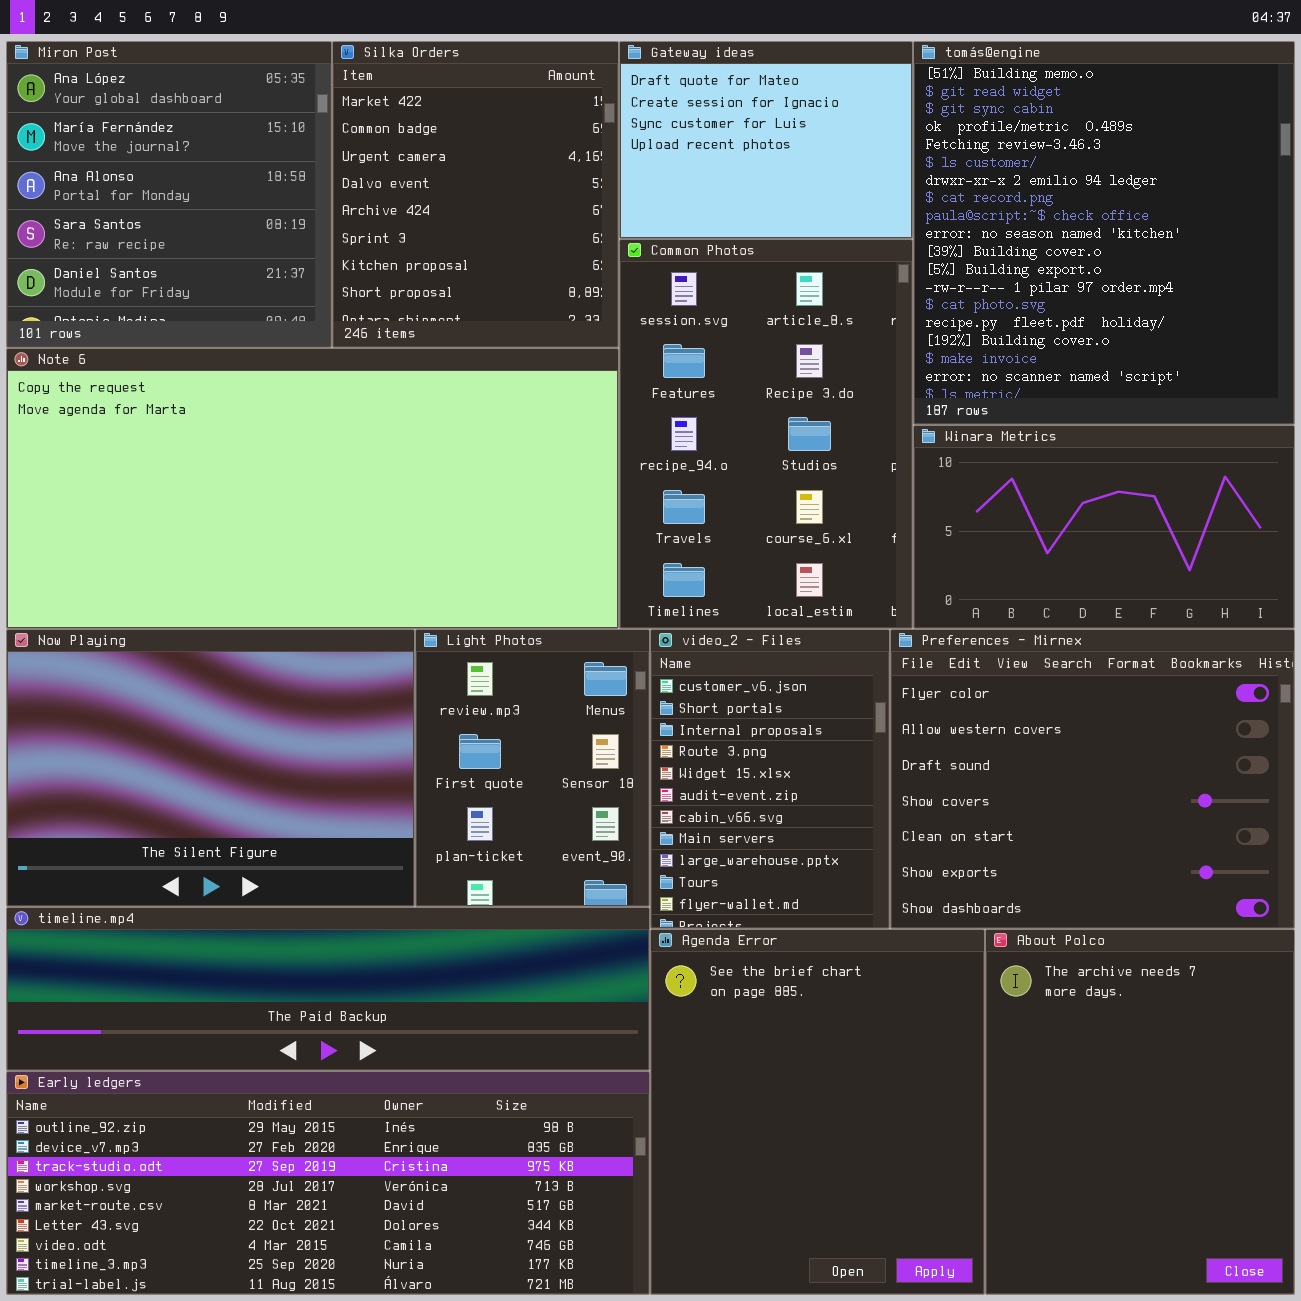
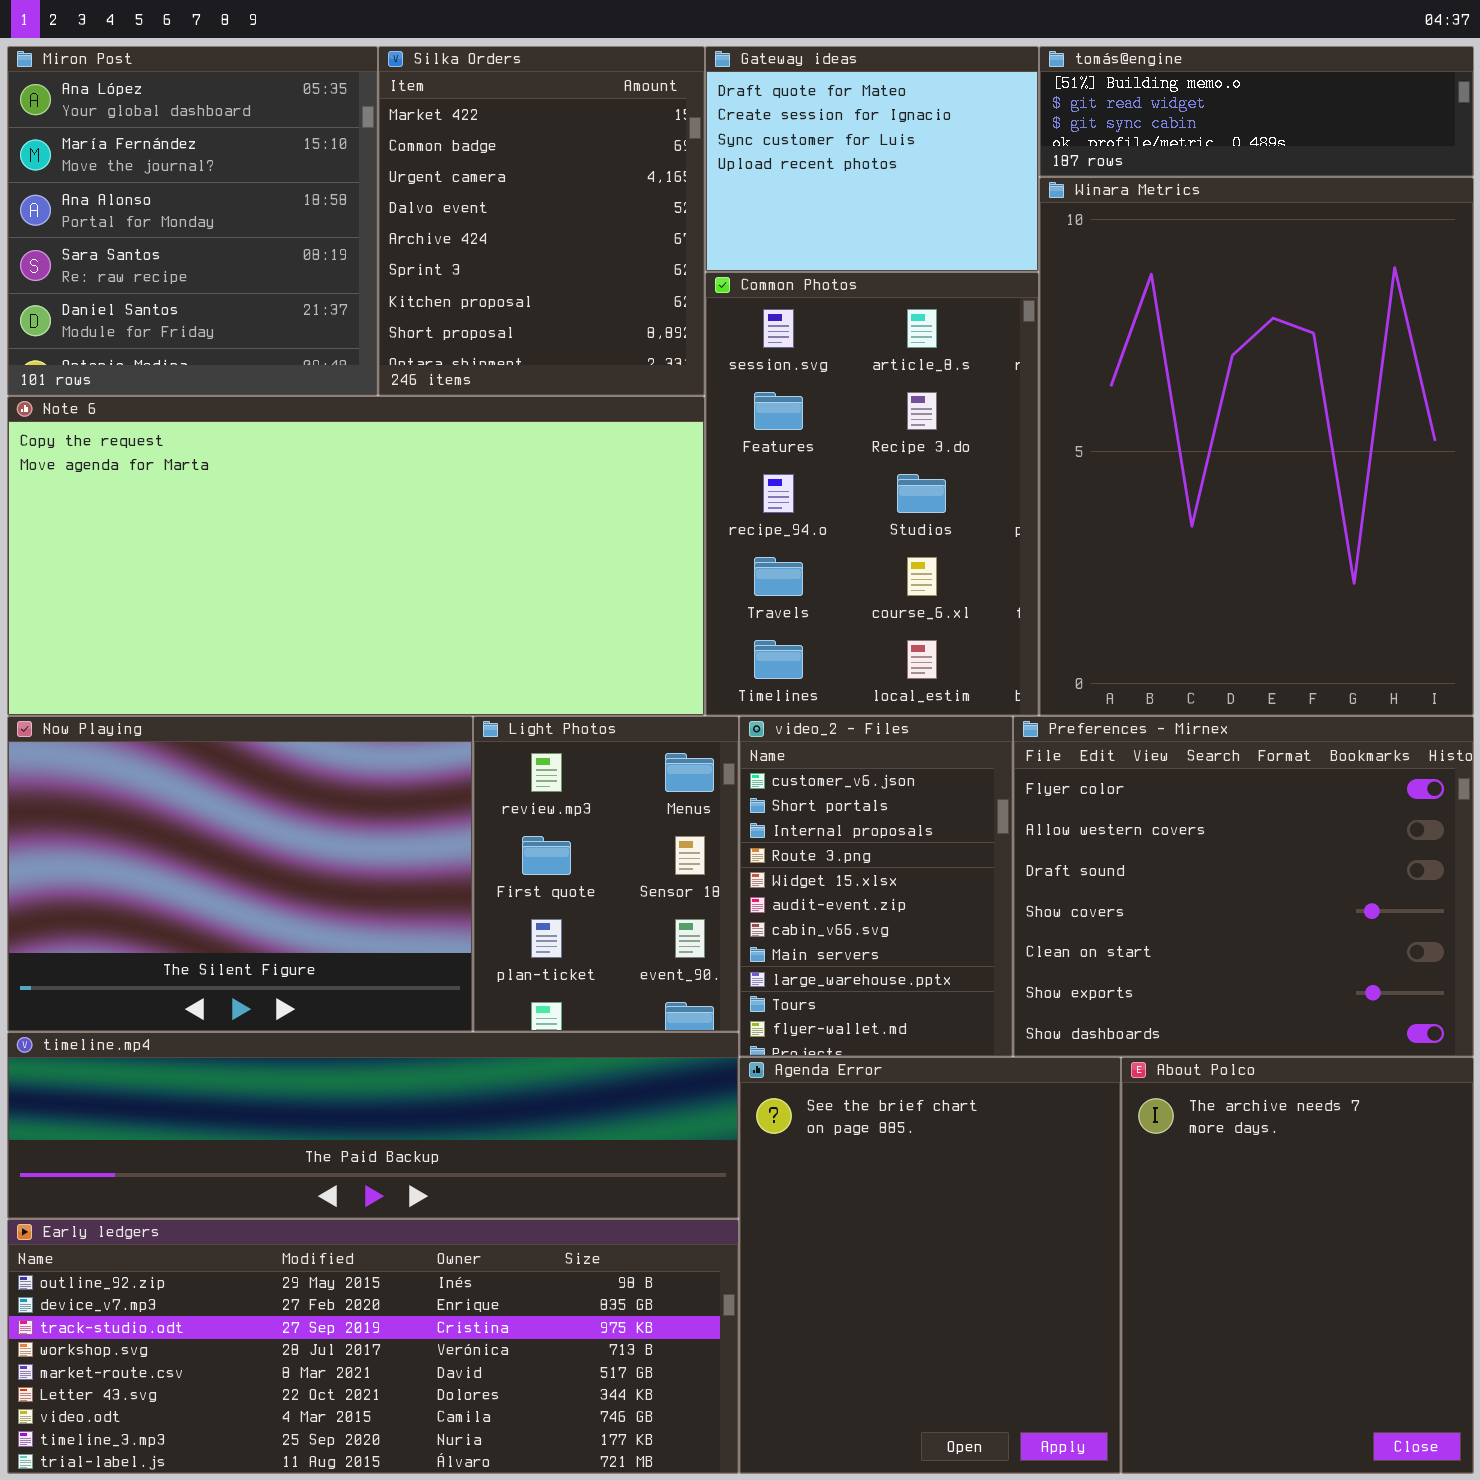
tomás@engine: [913,41,1295,425] -> [1039,46,1474,177], resized
Winara Metrics: [913,425,1295,629] -> [1039,177,1474,716], resized

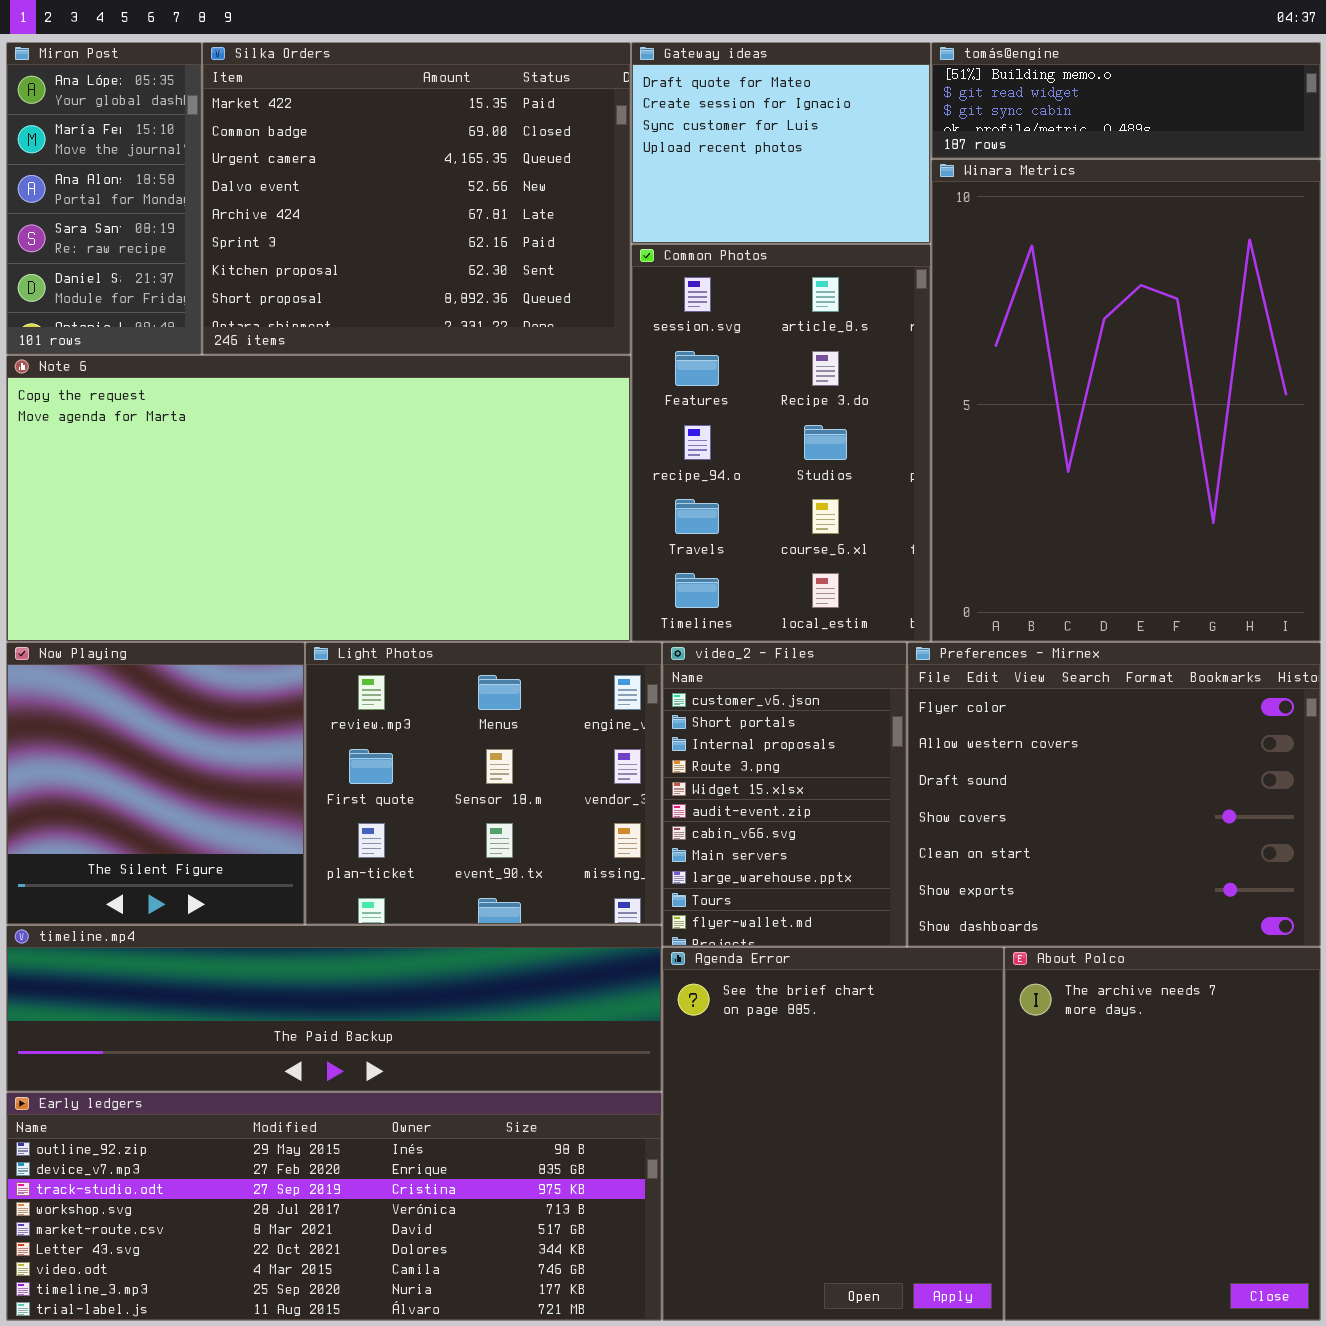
Miron Post: [7,46,378,396] -> [6,42,202,355], resized
Silka Orders: [378,46,705,396] -> [202,42,631,355], resized
Now Playing: [7,716,473,1032] -> [6,642,305,925], resized
Light Photos: [473,716,739,1032] -> [305,642,662,925], resized

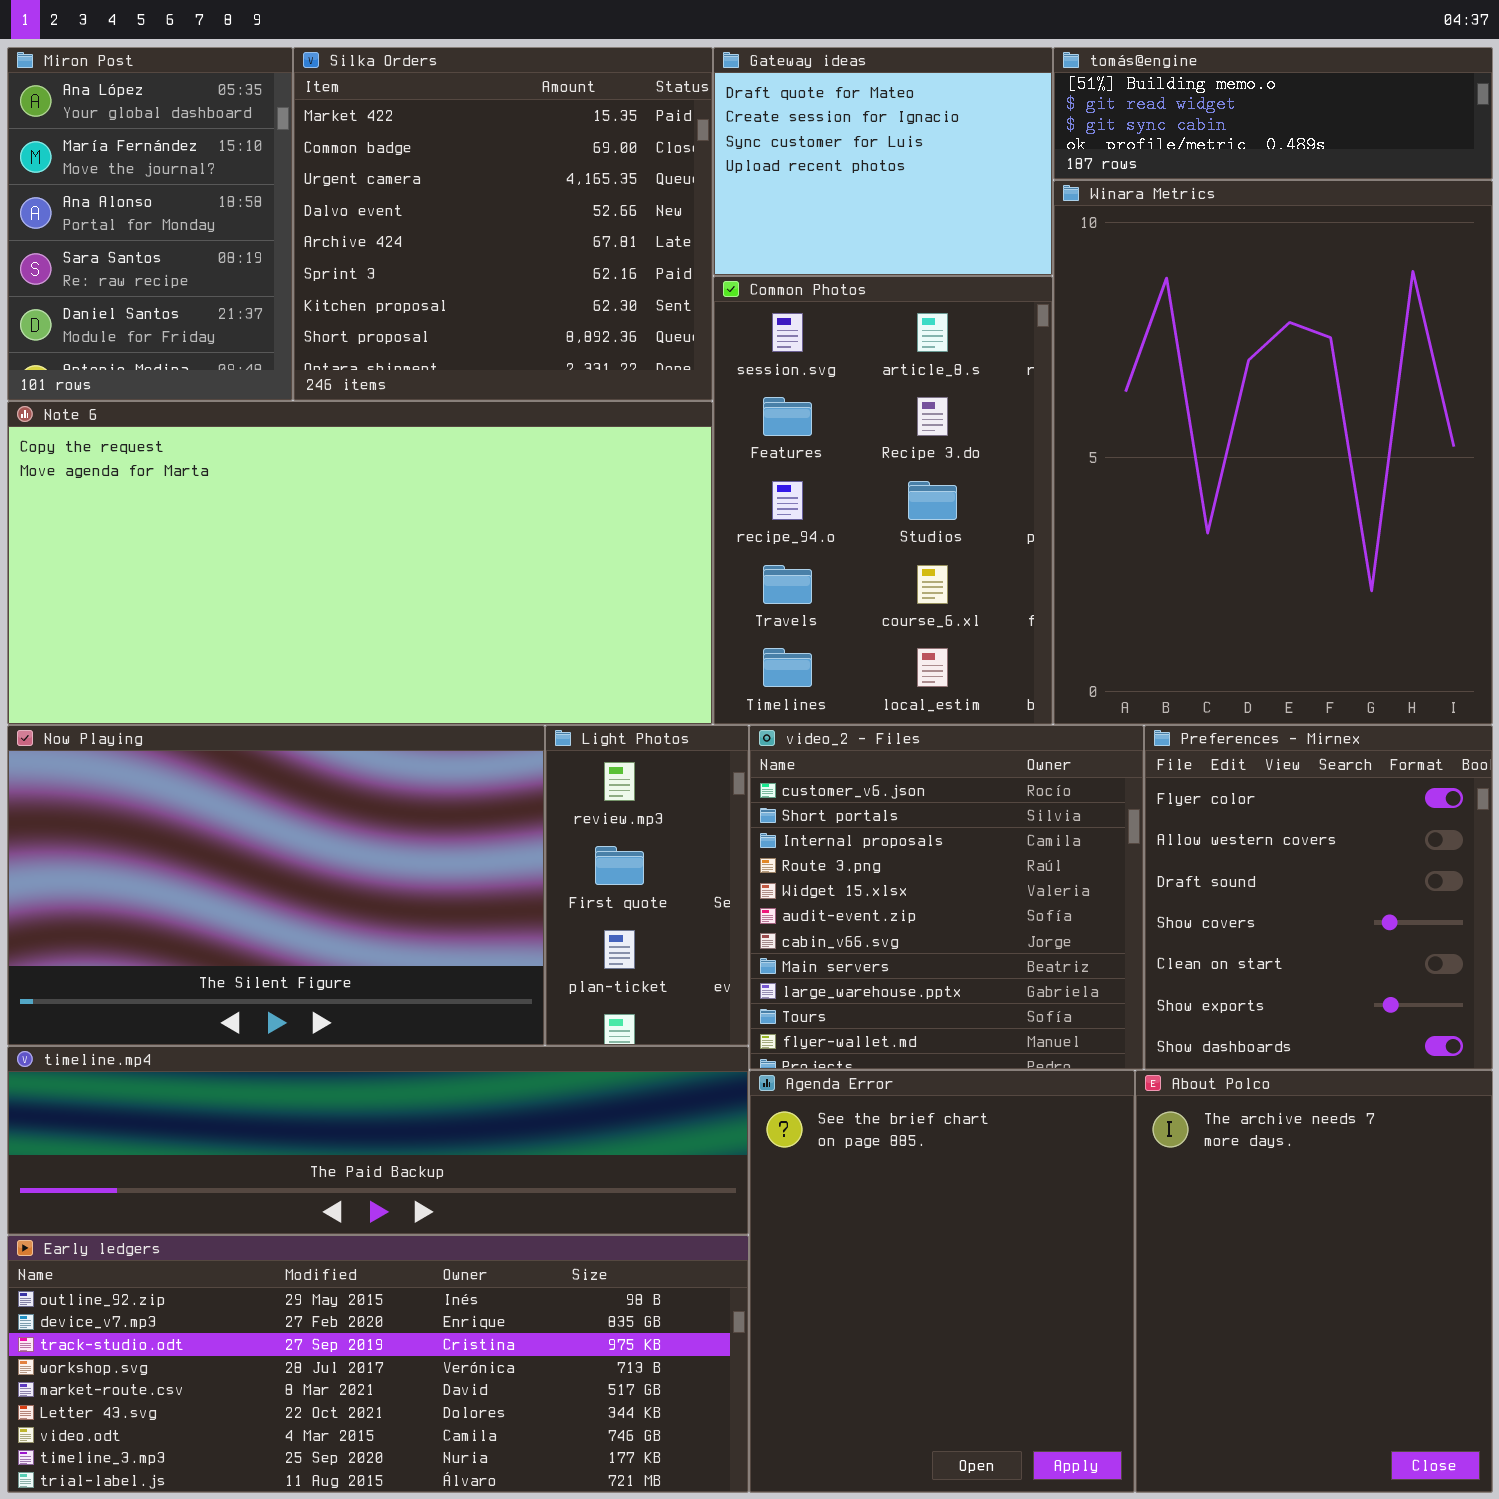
Miron Post: [6,42,202,355] -> [7,47,293,401], resized
Silka Orders: [202,42,631,355] -> [293,47,713,401], resized
Now Playing: [6,642,305,925] -> [7,725,545,1046], resized
Light Photos: [305,642,662,925] -> [545,725,749,1046], resized
video_2 - Files: [662,642,907,947] -> [749,725,1144,1070], resized
Preferences - Mirnex: [907,642,1321,947] -> [1144,725,1493,1070], resized

